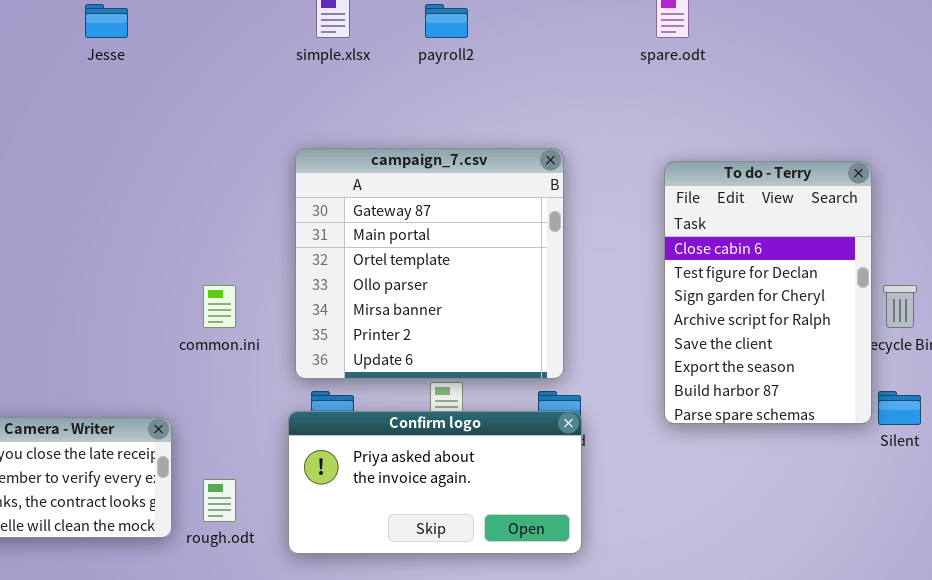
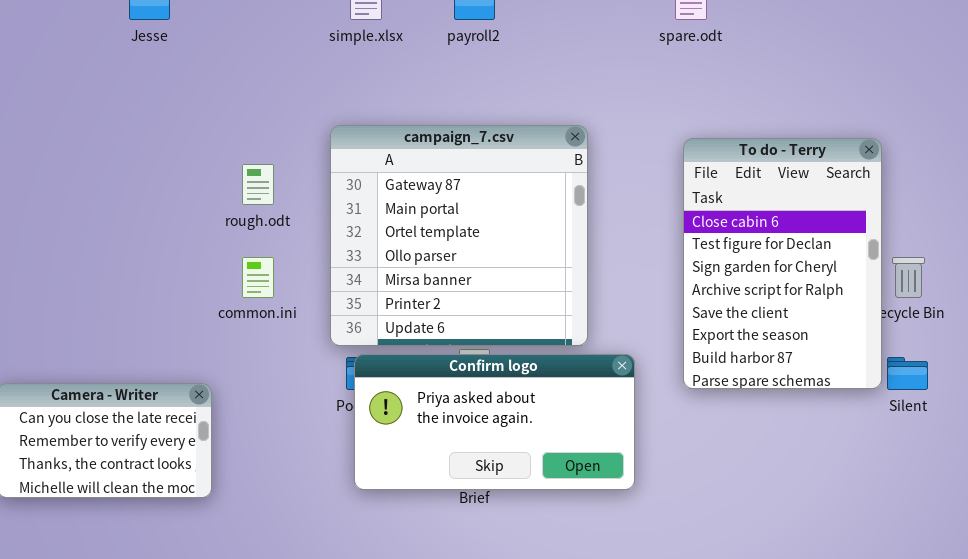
Confirm logo: [288,411,582,554] -> [354,354,635,490], moved
rough.odt: [203,479,236,522] -> [242,164,274,205], moved

